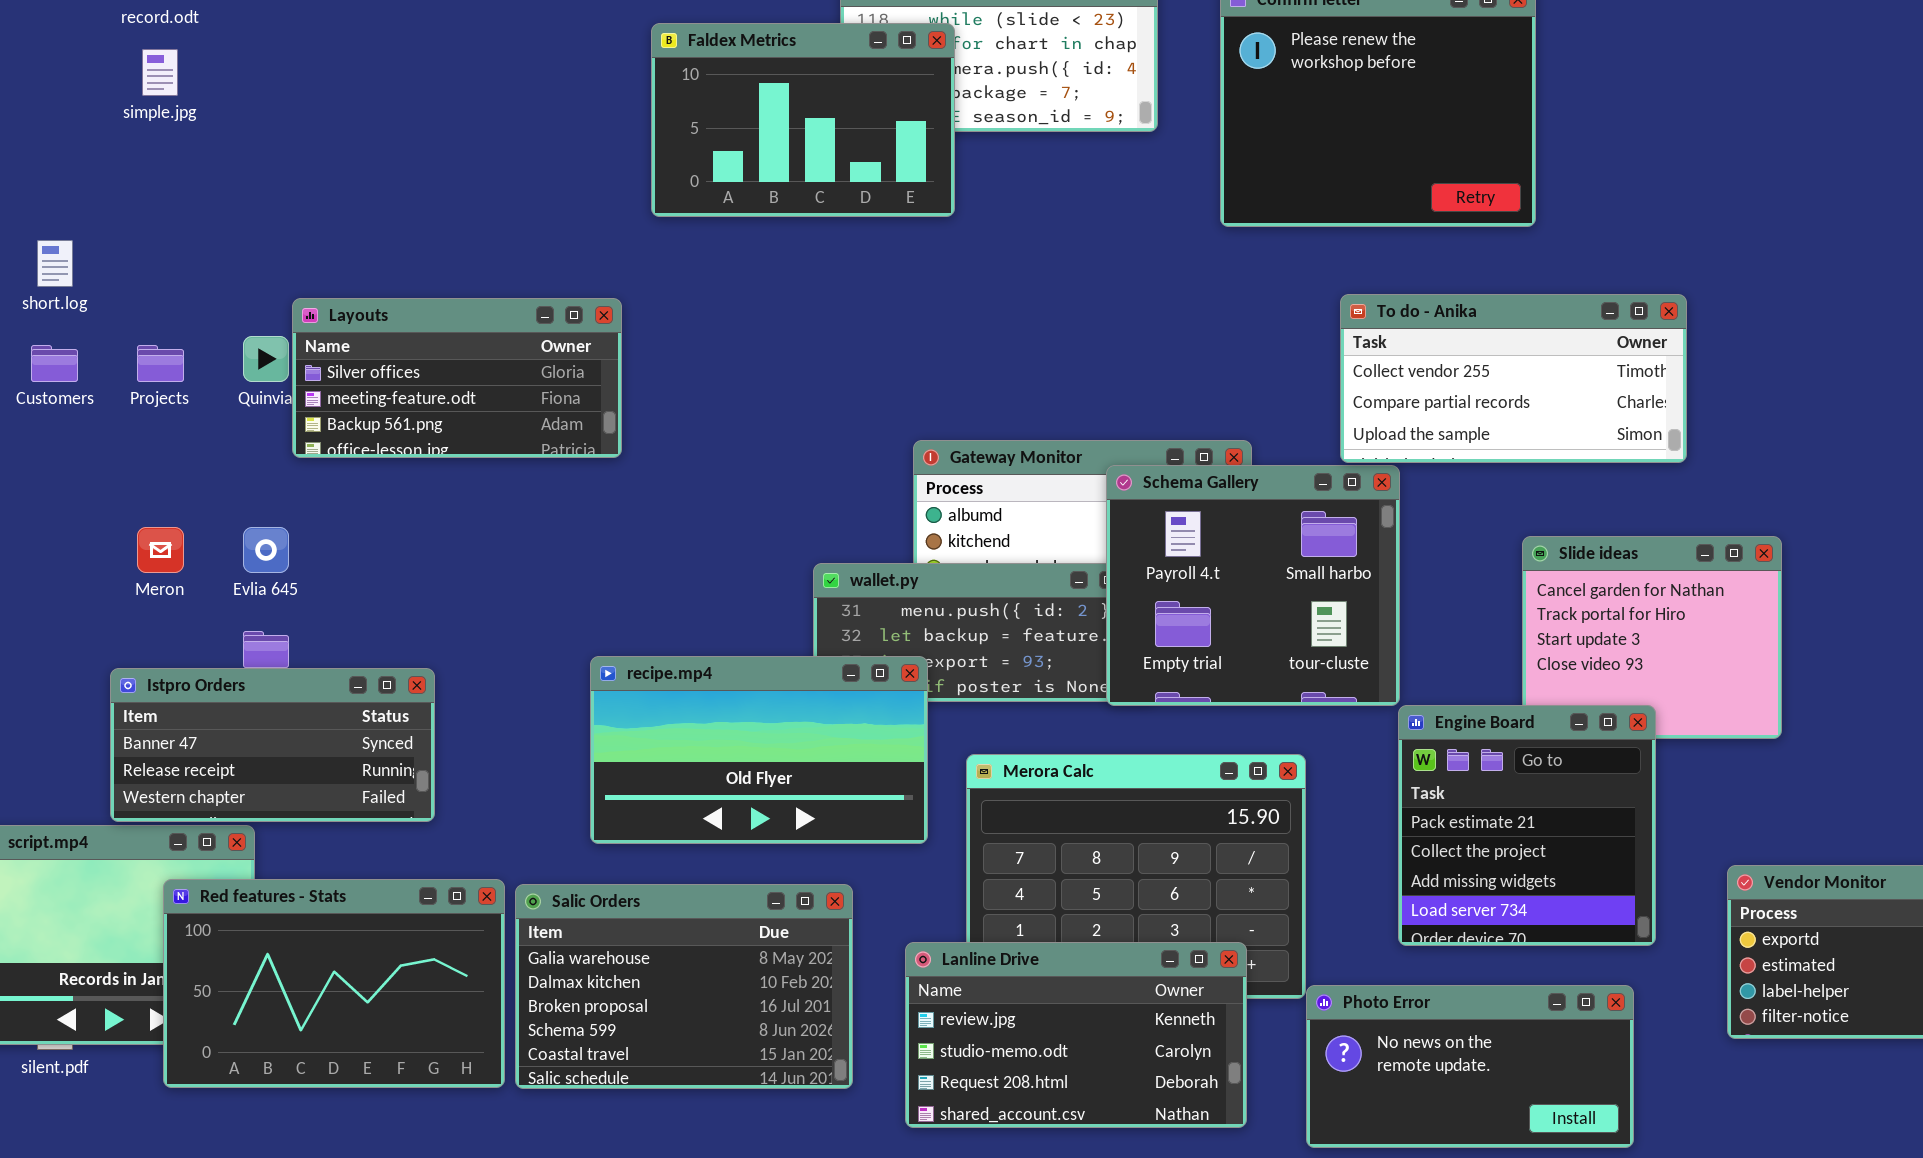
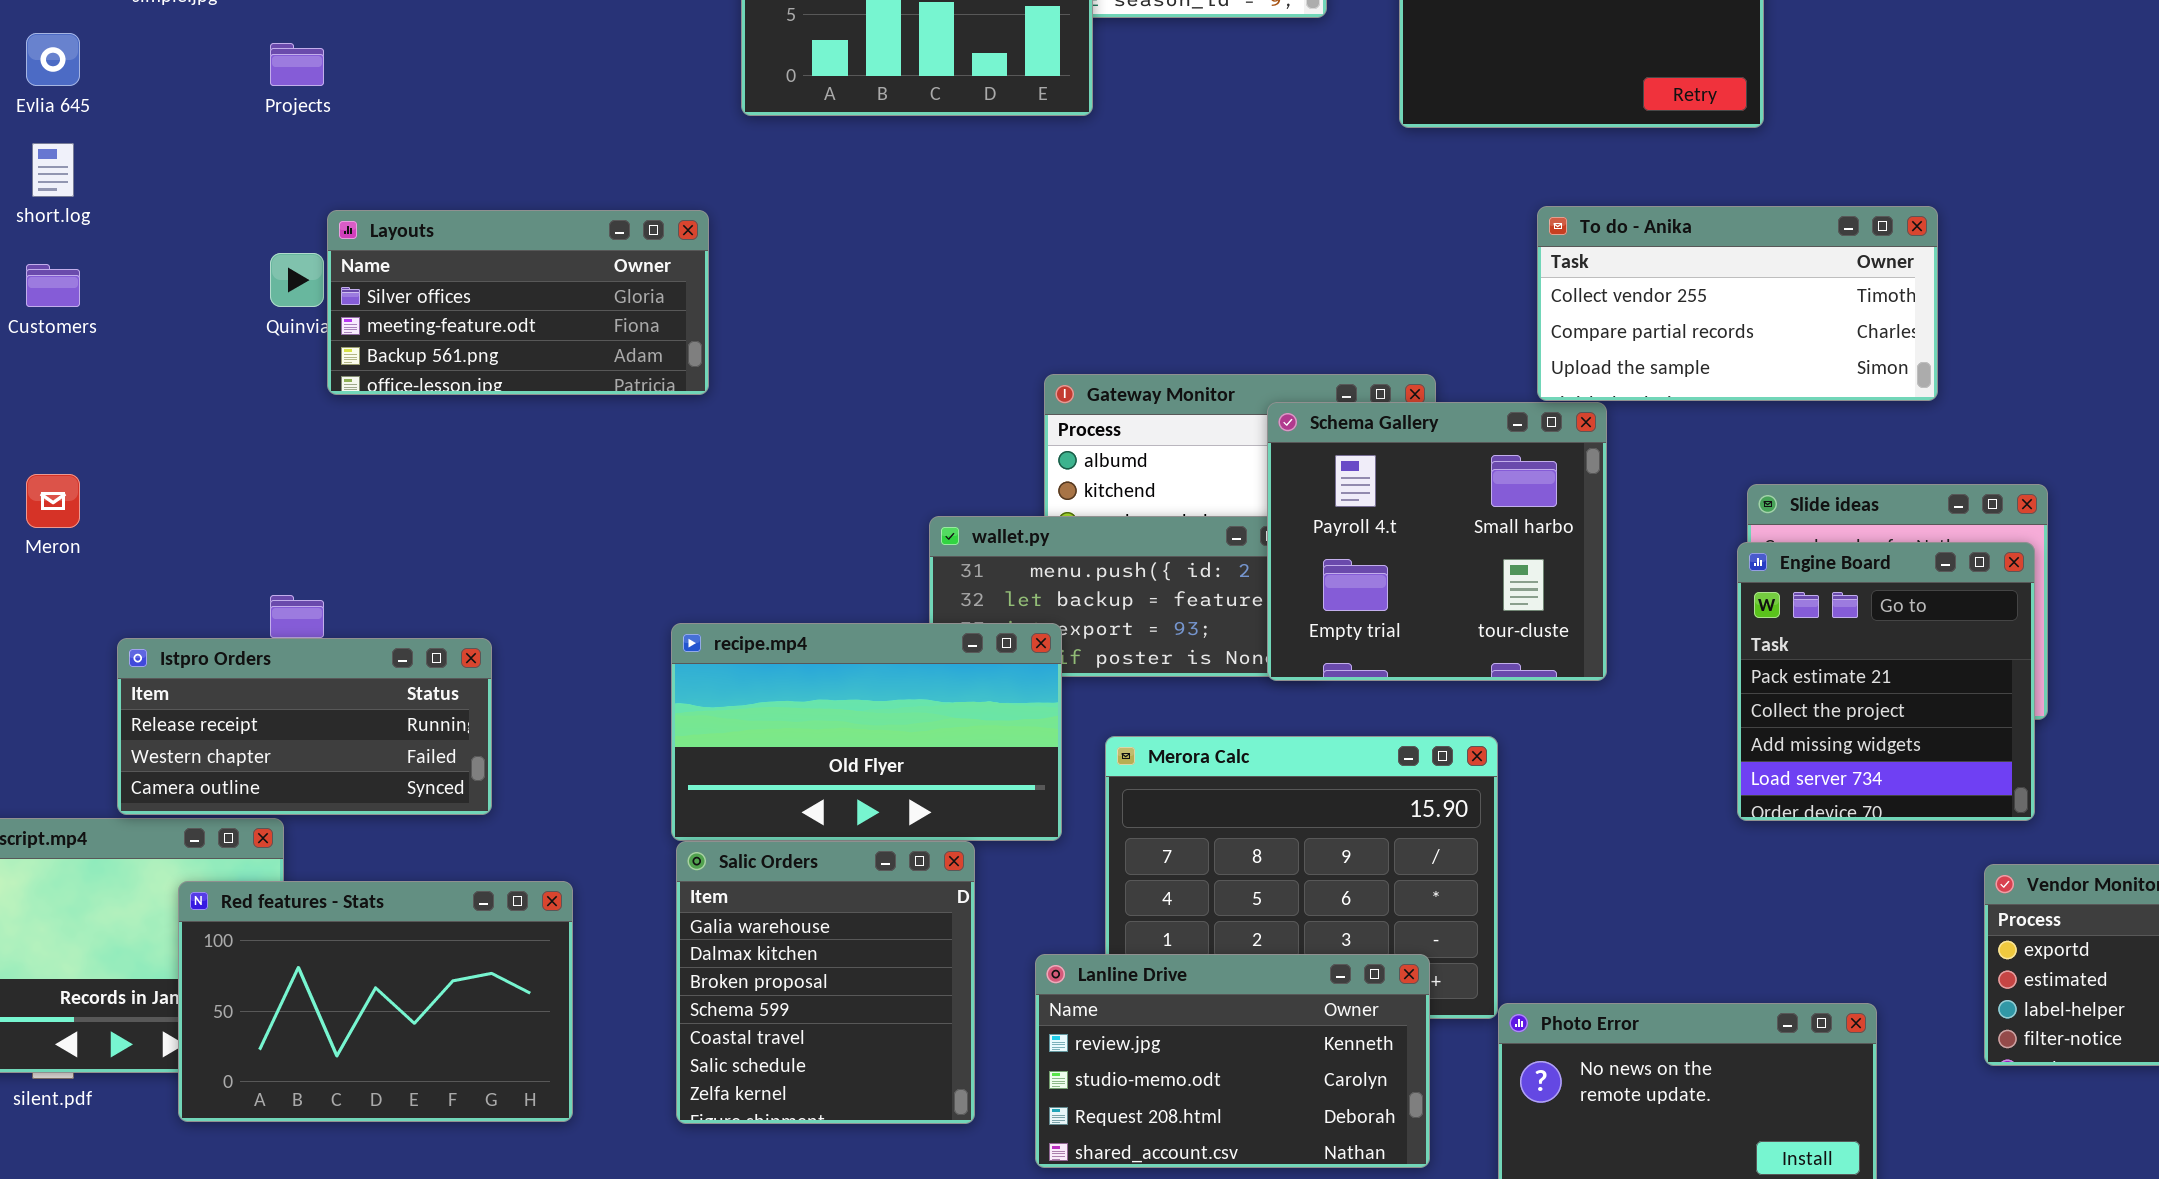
Projects: [137,345,184,382] -> [270,43,324,86], moved
Meron: [137,527,184,573] -> [26,474,80,528], moved
Evlia 645: [243,527,289,573] -> [26,33,80,86], moved
Istpro Orders: [110,668,435,822] -> [117,638,492,815], scrolled down 1 row
Engine Board: [1398,705,1656,946] -> [1737,542,2035,821], moved
Salic Orders: [515,884,853,1089] -> [676,841,975,1124], resized

